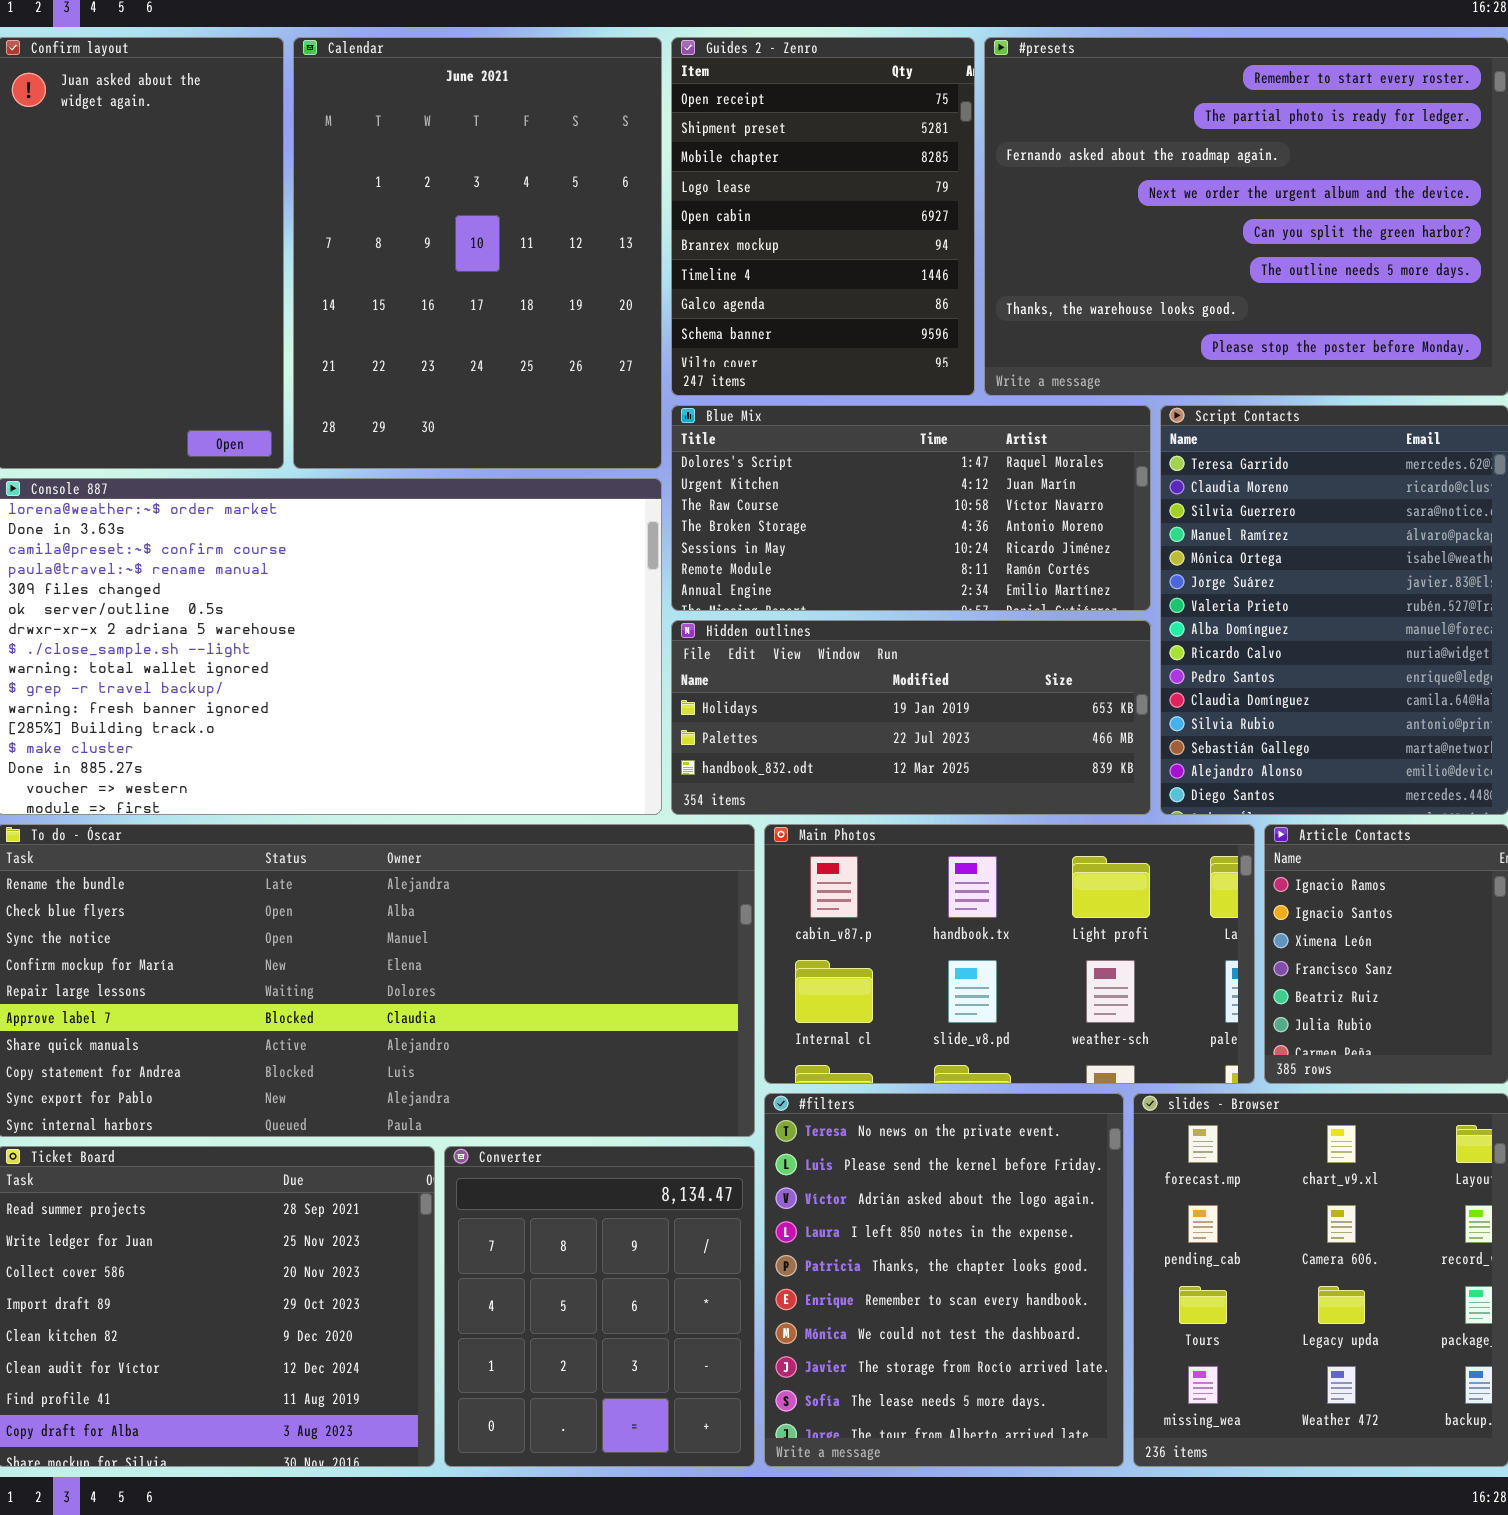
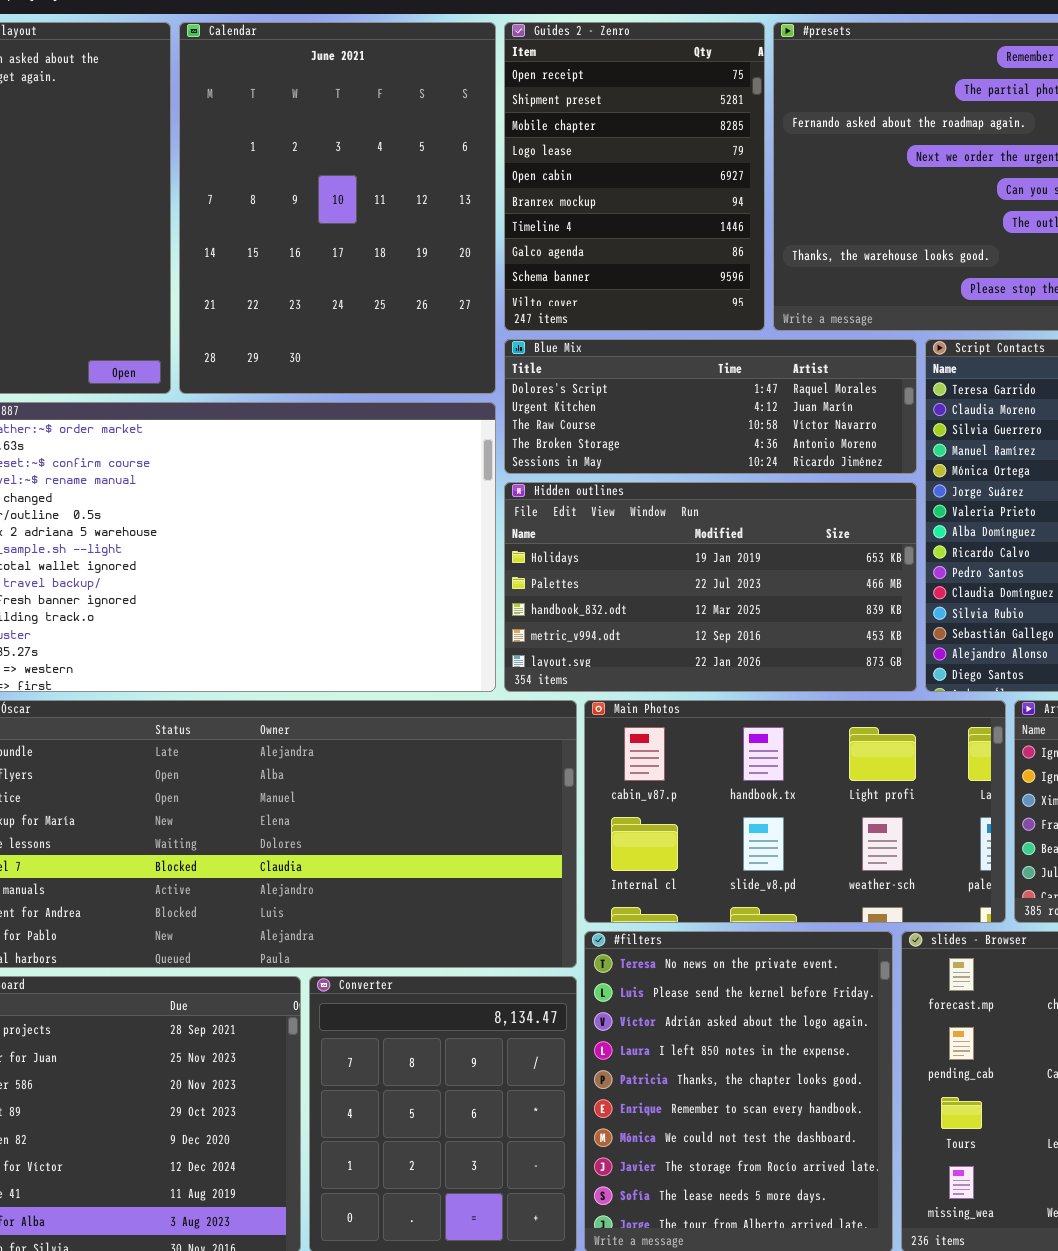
Blue Mix: [671,405,1151,611] -> [504,339,917,474], resized
Hidden outlines: [671,620,1151,815] -> [504,482,917,692], resized

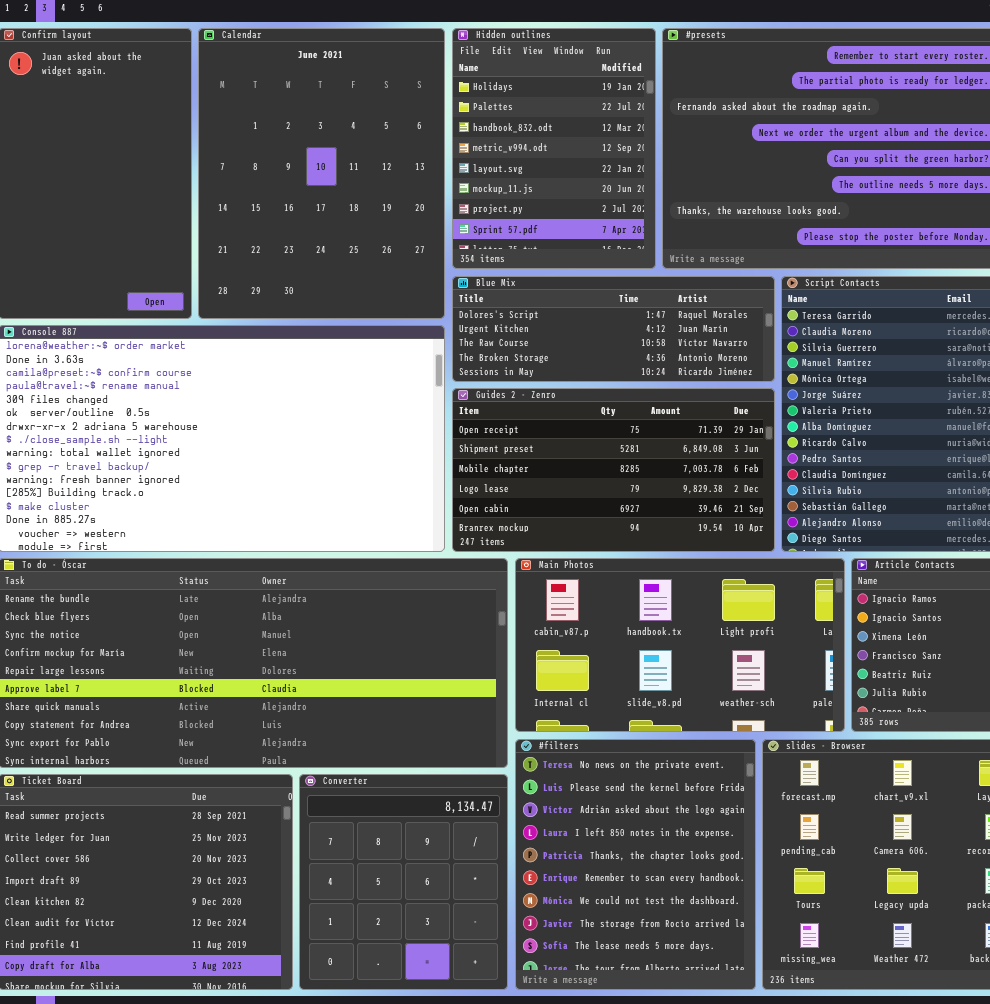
Guides 2 - Zenro: [504,22,765,331] -> [452,388,775,552], moved, resized
Hidden outlines: [504,482,917,692] -> [452,28,656,269], moved, resized

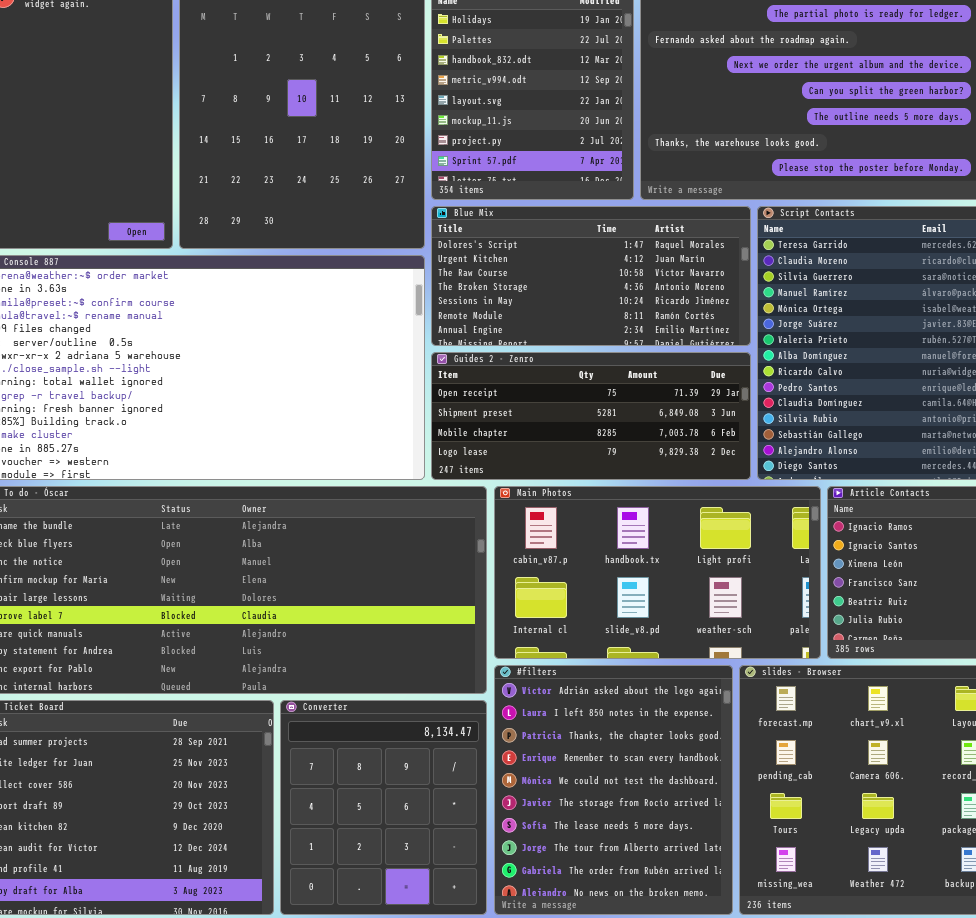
Blue Mix: [452,276,775,382] -> [431,206,751,346], resized
Guides 2 - Zenro: [452,388,775,552] -> [431,352,751,480], resized
#filters: [515,739,756,990] -> [494,665,733,915], scrolled down 2 rows

